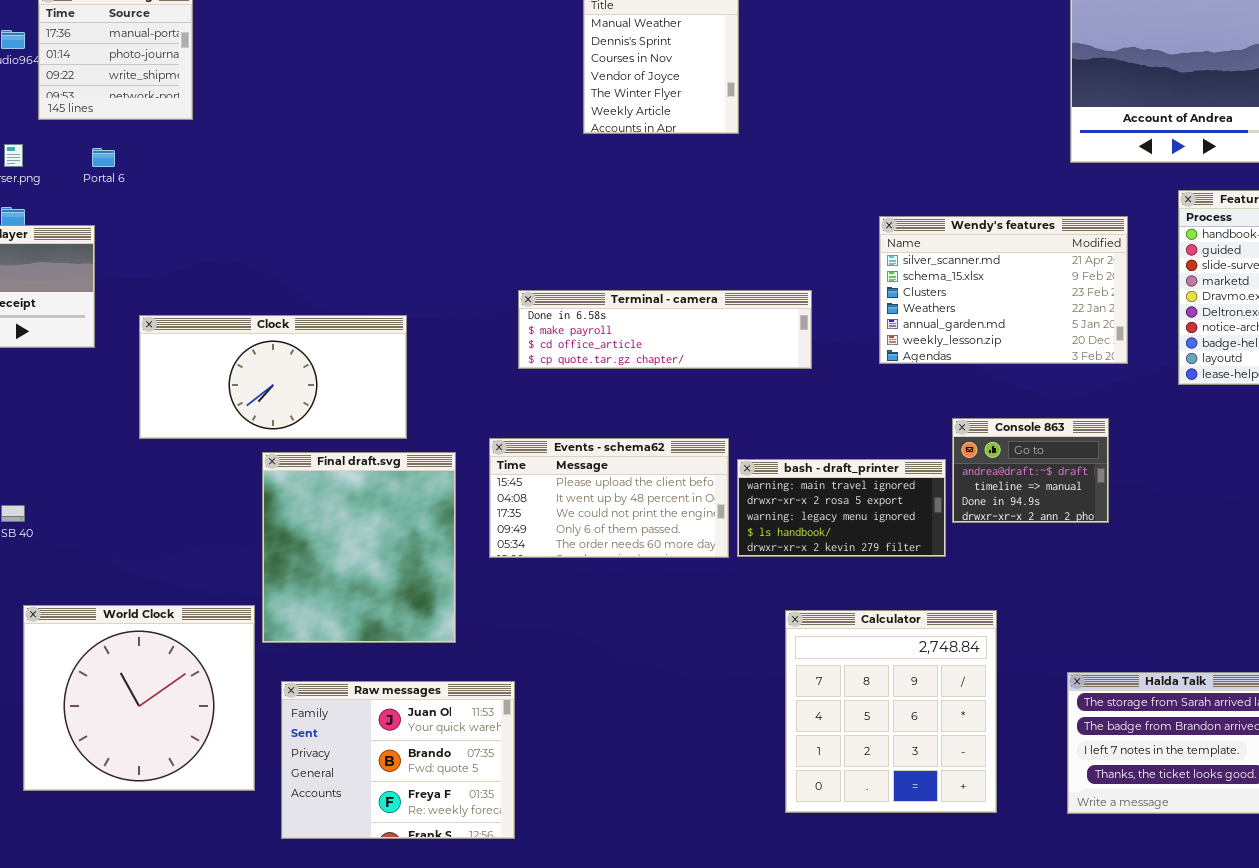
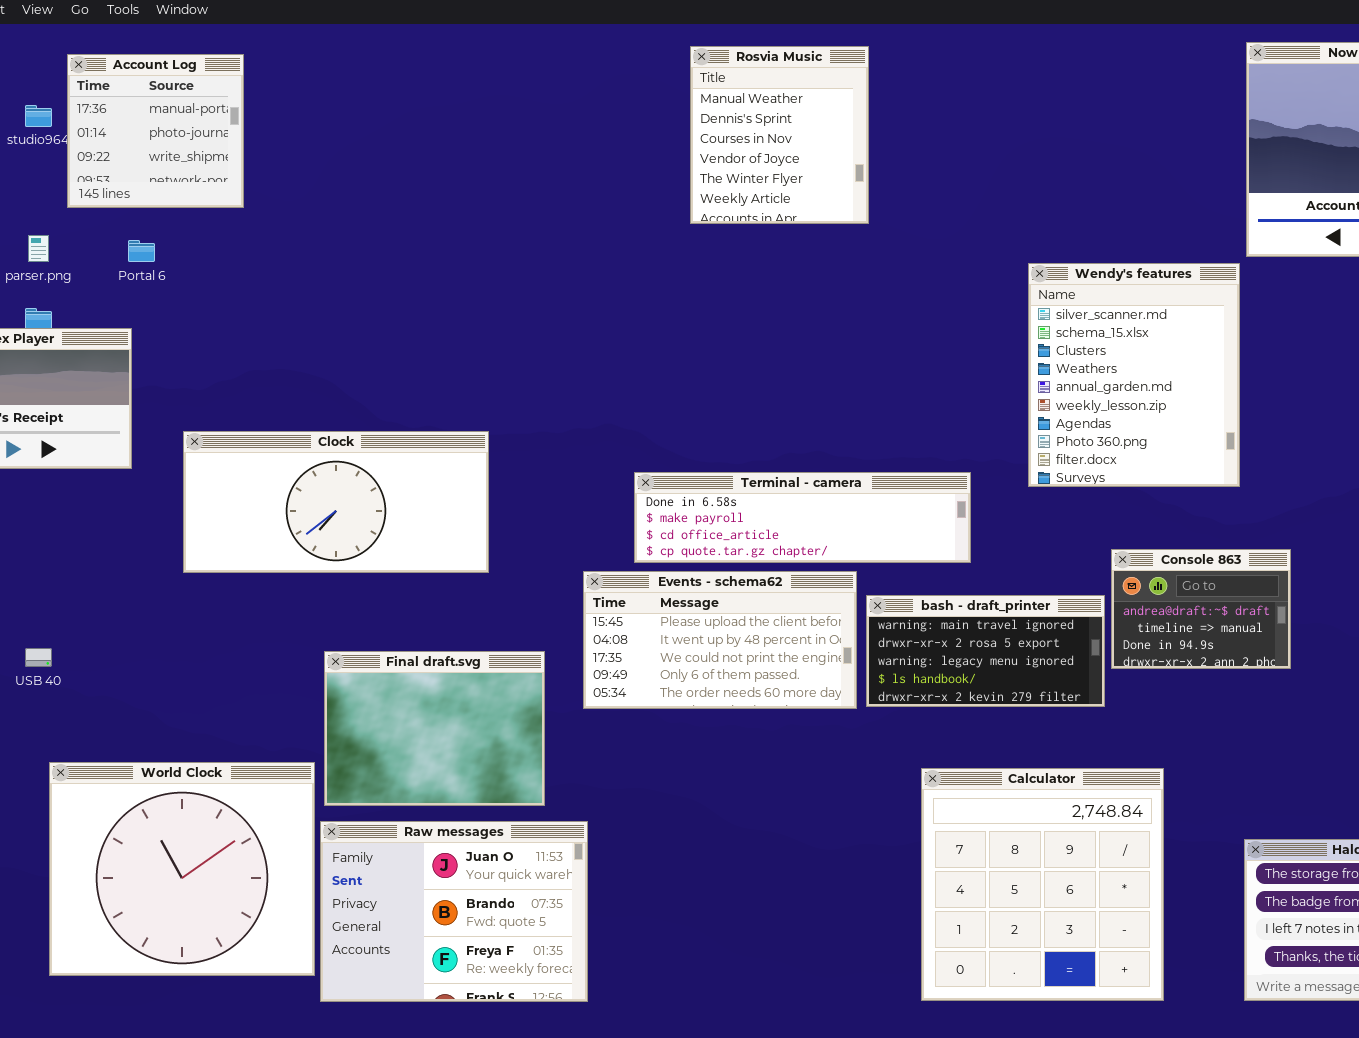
Wendy's features: [879,216,1128,364] -> [1028,263,1240,487], resized
Terminal - camera: [518,290,812,369] -> [634,472,971,563], moved
Final draft.svg: [262,452,456,643] -> [324,651,545,806], resized
Raw messages: [281,681,515,839] -> [320,821,588,1002], moved

